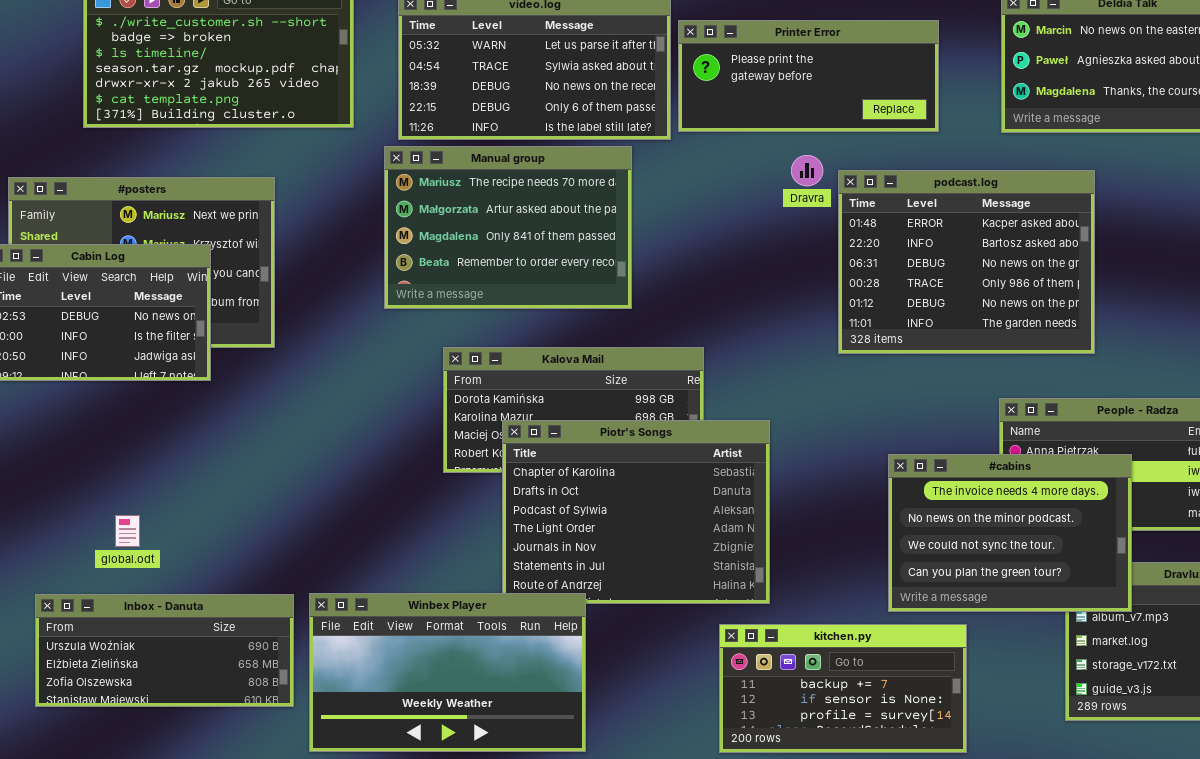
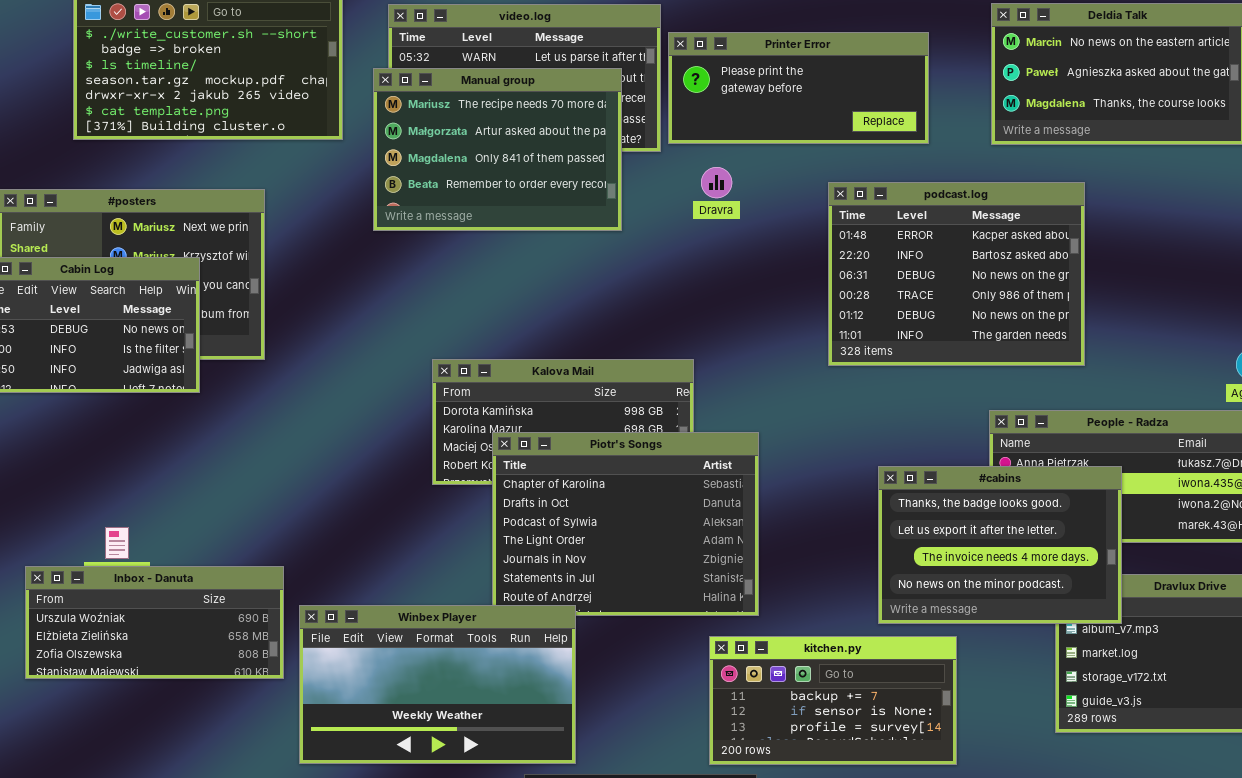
Manual group: [384,146,632,309] -> [373,68,622,231], moved
Dravra: [791,155,823,186] -> [701,167,732,198], moved
#cabins: [888,454,1132,612] -> [878,466,1122,624], scrolled up 2 rows
Inbox - Danuta: [35,594,294,707] -> [25,566,284,679], moved

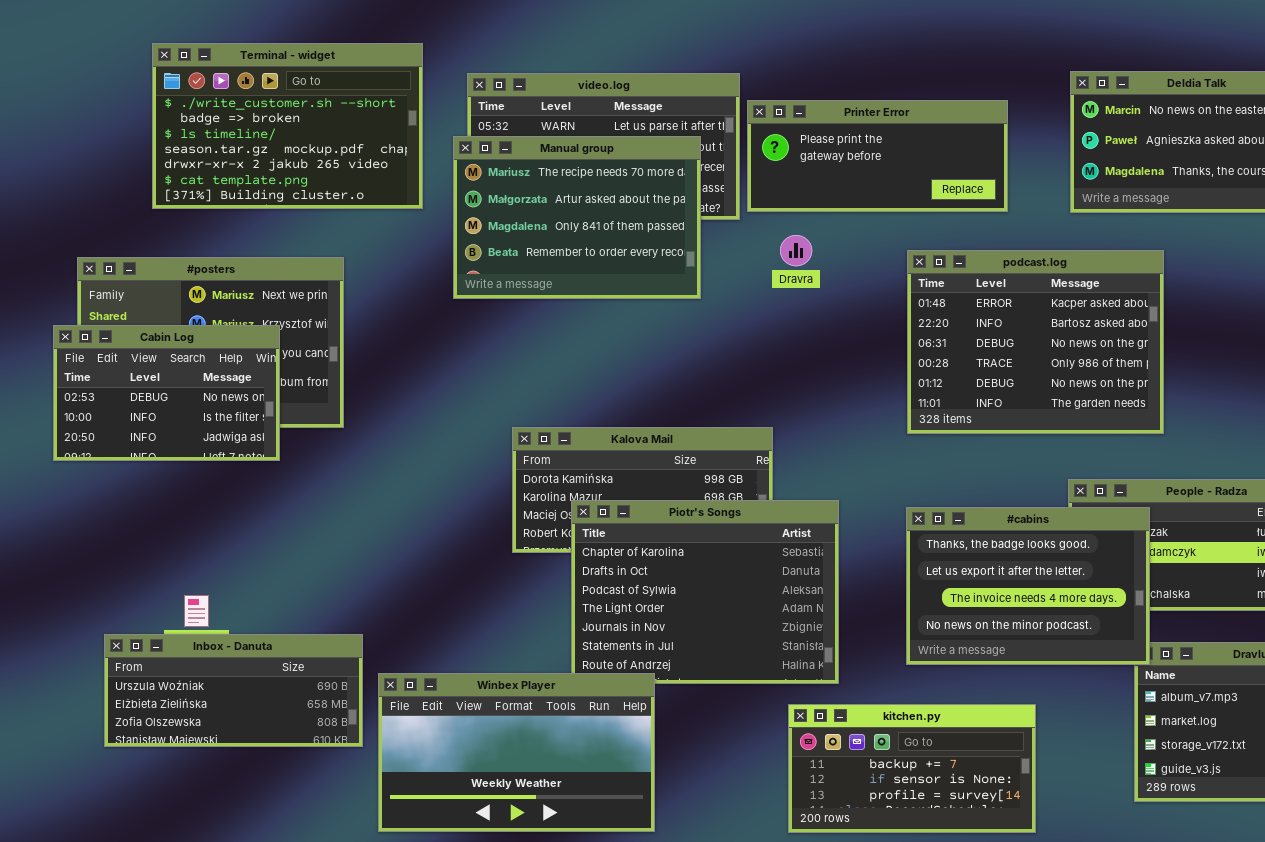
#cabins: [878,466,1122,624] -> [906,507,1150,665], moved

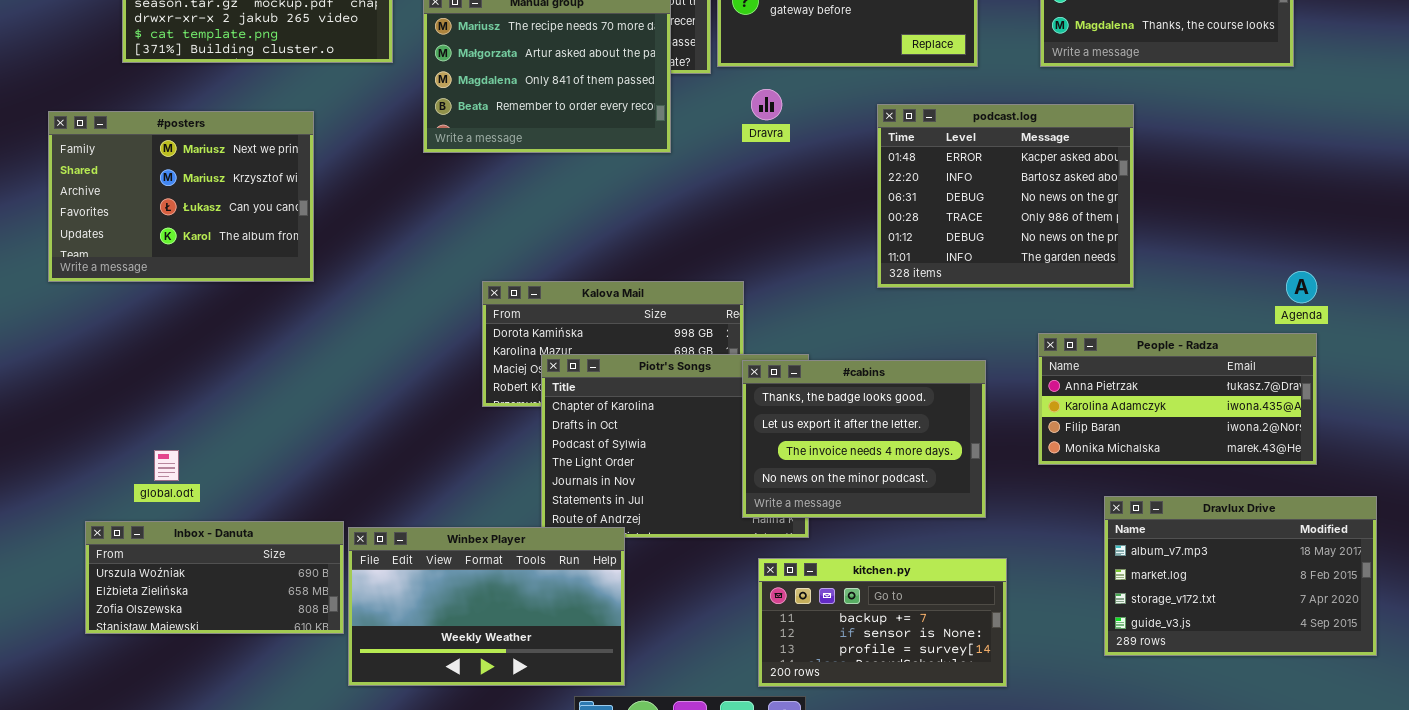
Cabin Log: [53,325,280,461] -> none, closed
#cabins: [906,507,1150,665] -> [742,360,986,518], moved
Inbox - Danuta: [104,634,363,747] -> [85,521,344,634], moved

